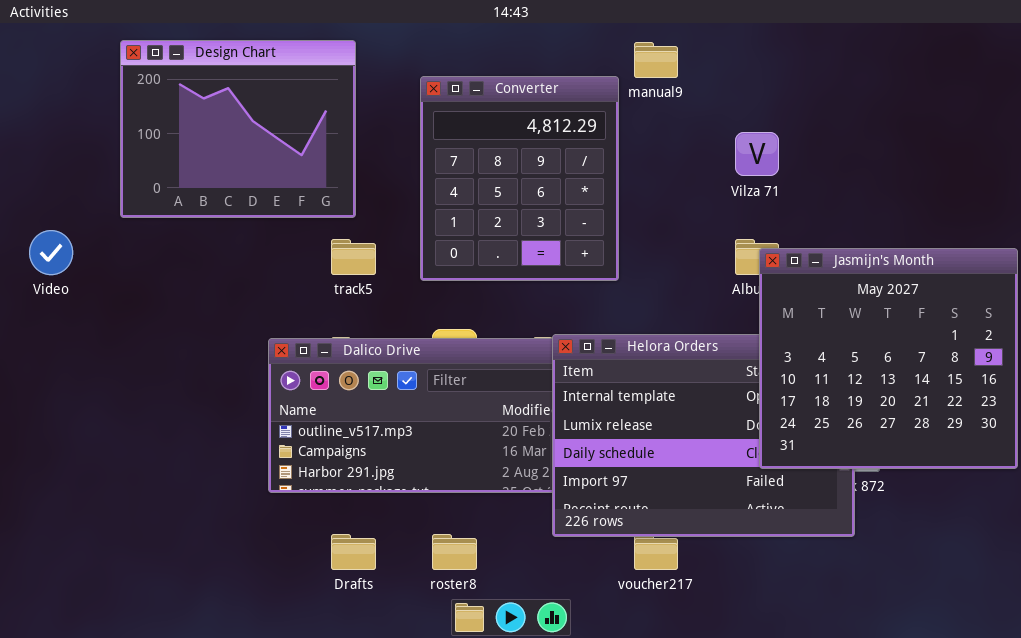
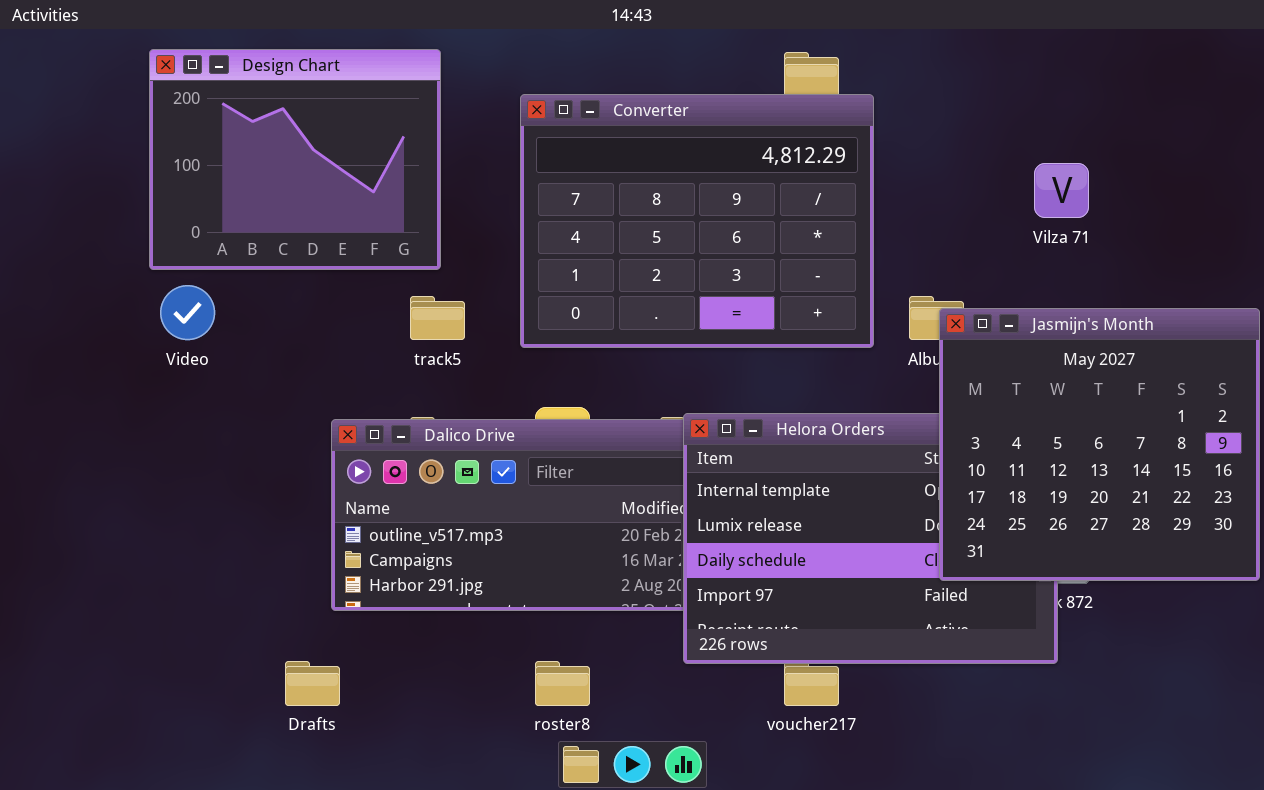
Converter: [420,76,619,281] -> [520,94,874,348], resized
Vilza 71: [735,132,779,176] -> [1034,163,1089,218], moved
Video: [29,230,73,275] -> [160,285,215,340], moved
Drafts: [331,534,376,570] -> [285,661,340,706], moved

